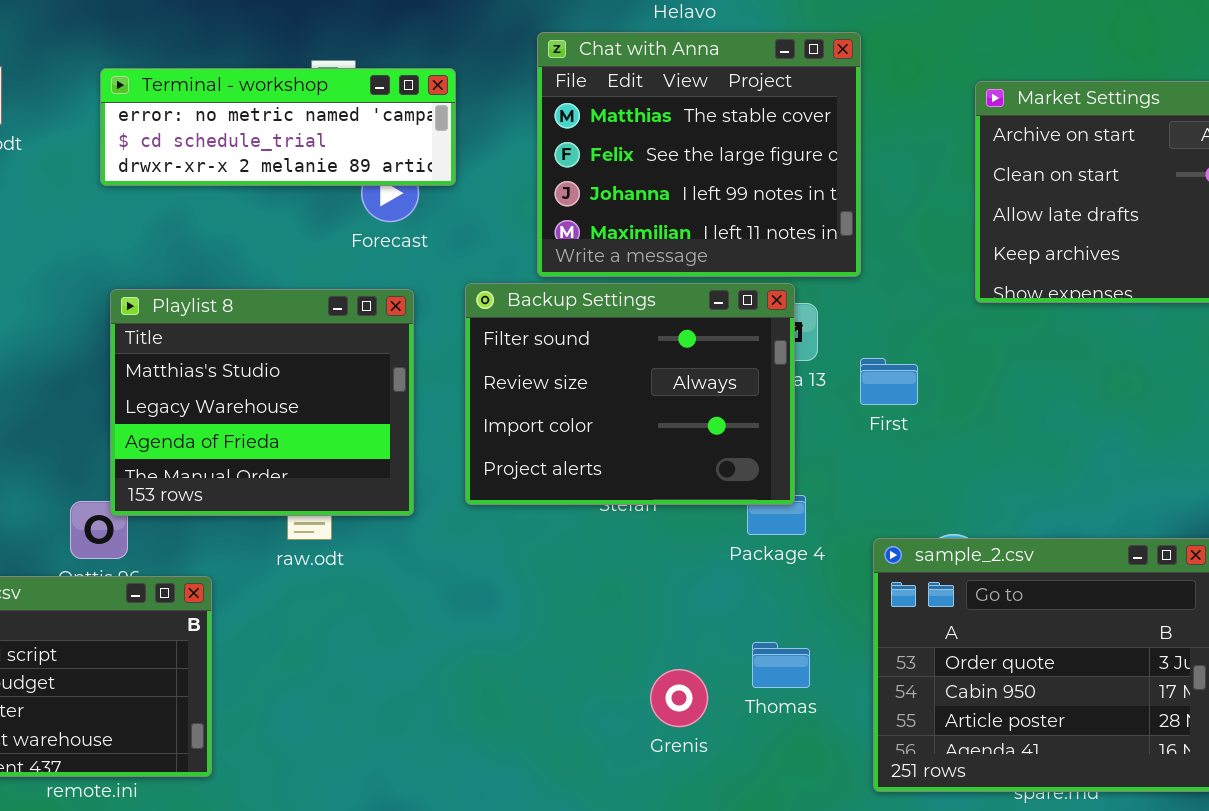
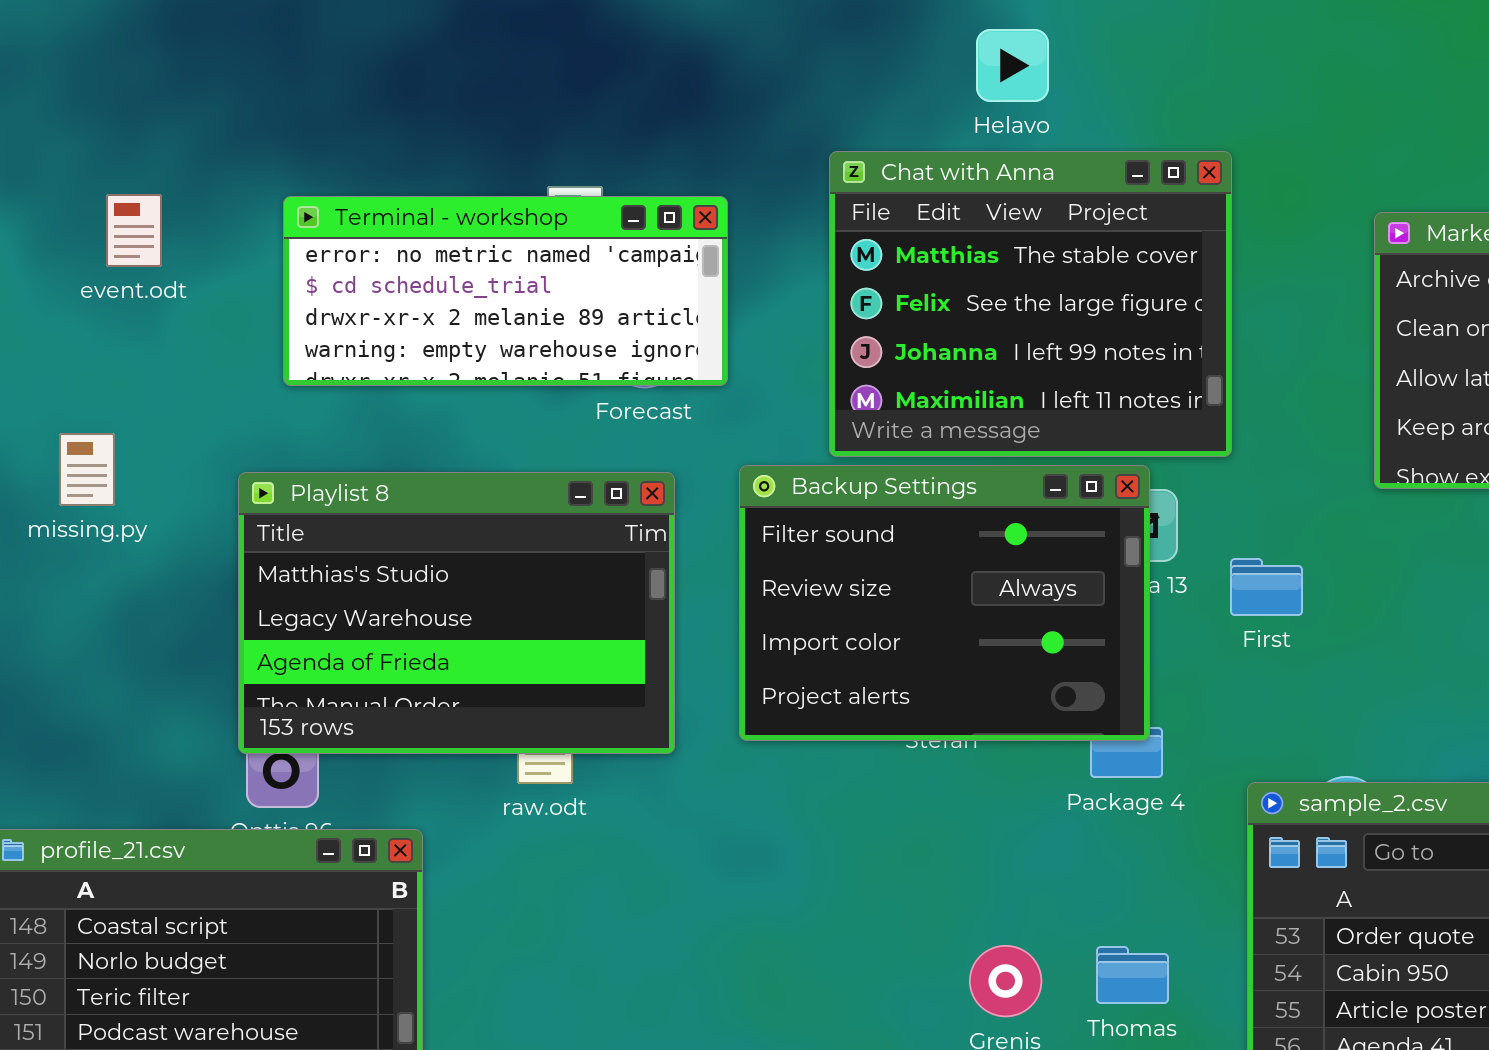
Terminal - workshop: [100,68,456,186] -> [283,196,728,386], resized
Playlist 8: [110,289,414,516] -> [238,472,675,754], resized
Thomas: [752,642,810,688] -> [1096,946,1169,1004], moved

